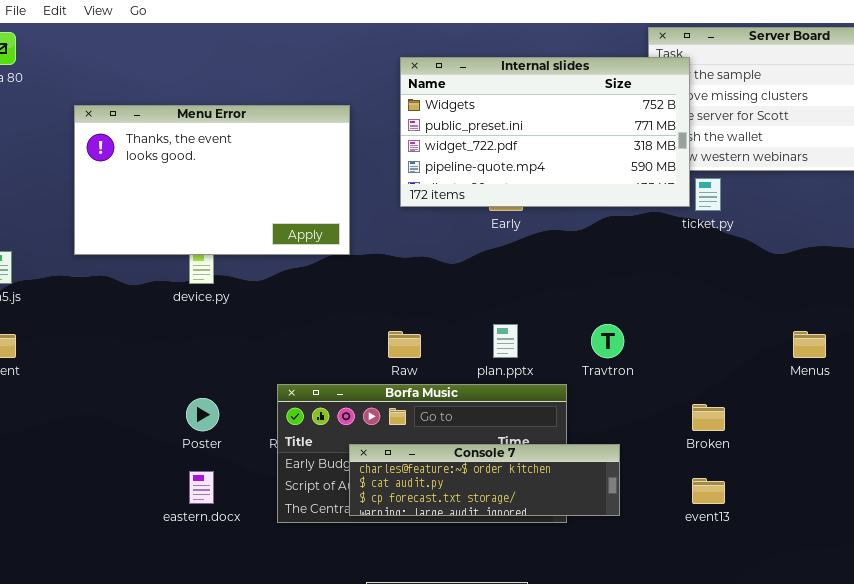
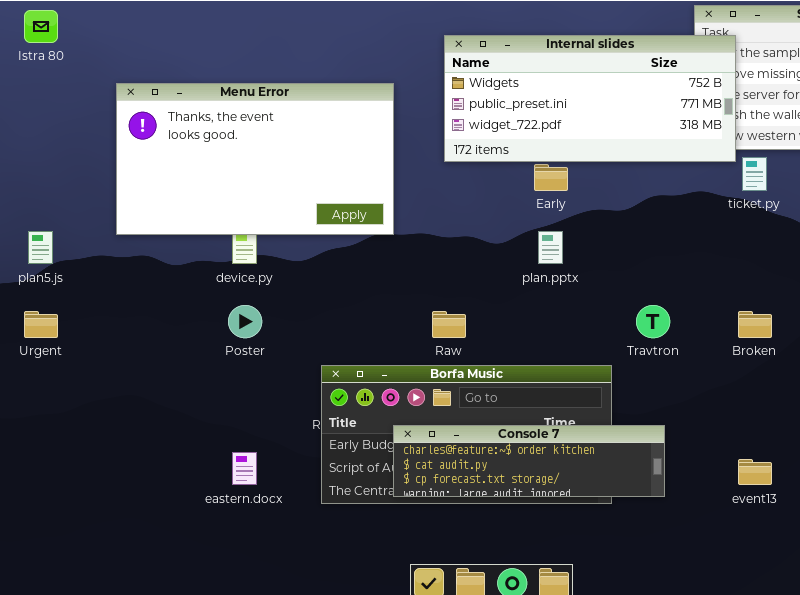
Internal slides: [400,57,690,207] -> [444,35,736,162], resized
plan.pptx: [493,324,518,358] -> [538,231,563,264], moved
Poster: [186,398,219,431] -> [228,305,262,338], moved
Broken: [692,404,725,431] -> [738,311,772,338], moved

